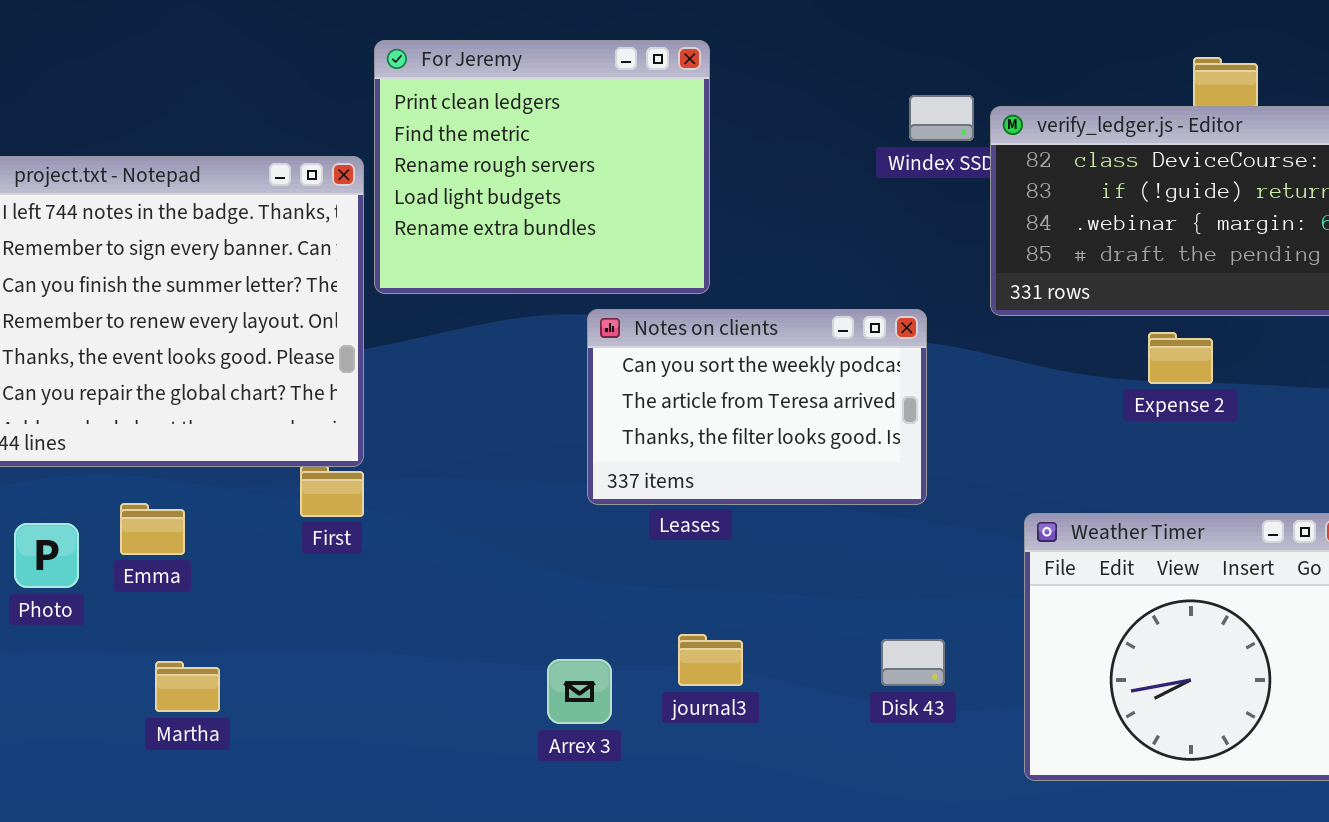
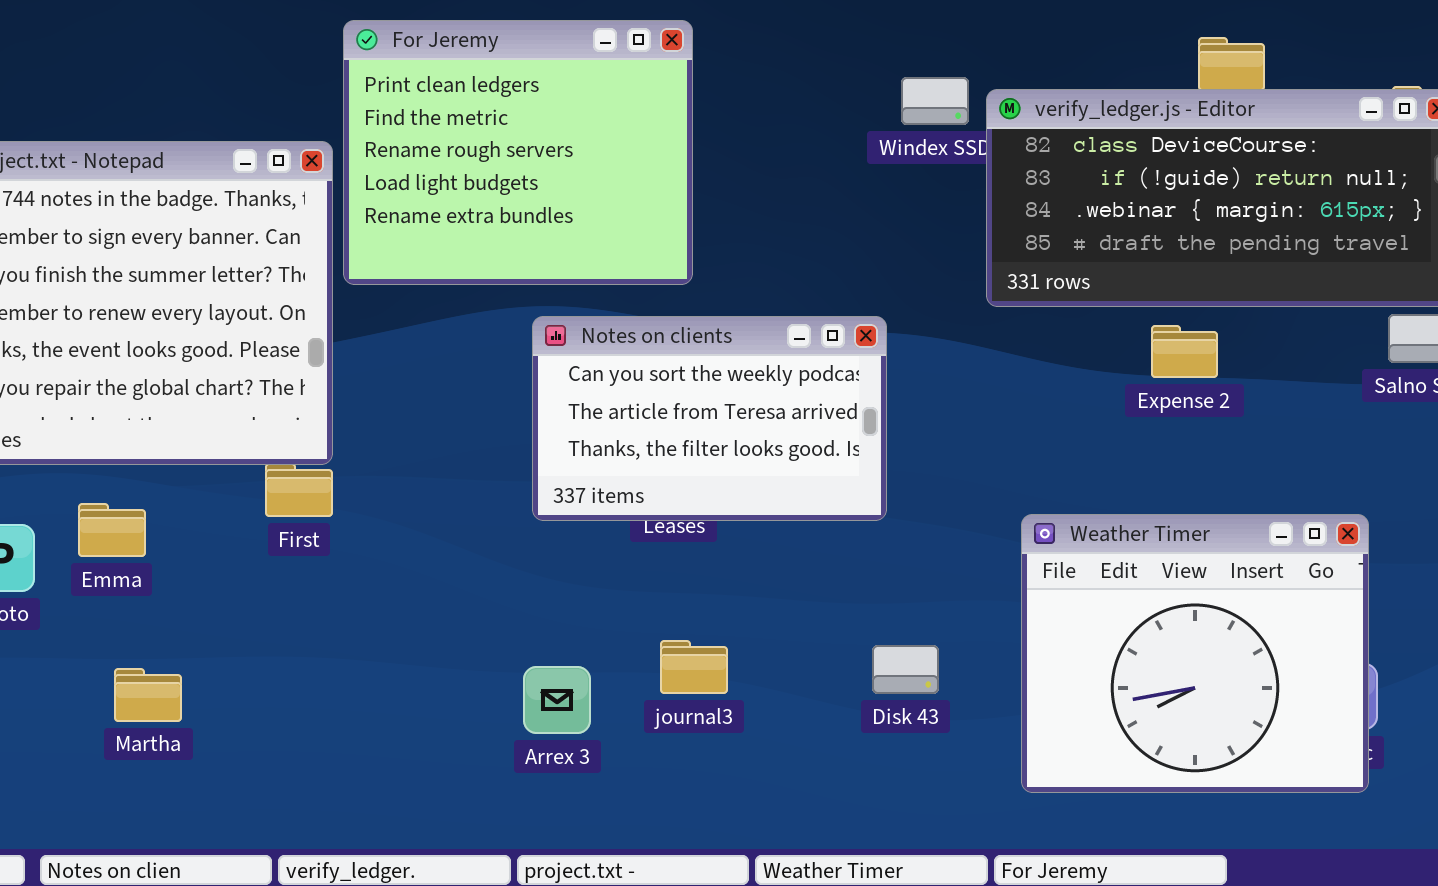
Notes on clients: [587,309,927,505] -> [532,316,887,521], moved

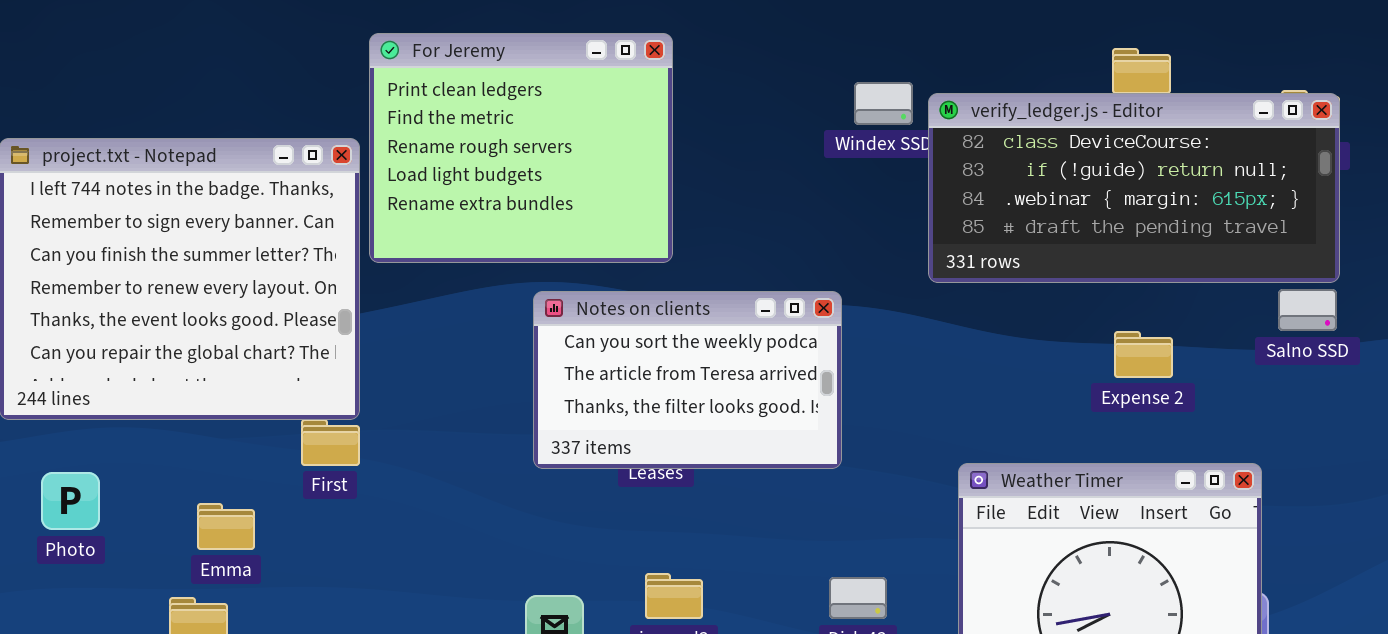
Expense 2: [1151,325,1218,378] -> [1114,331,1173,378], moved
Emma: [78,503,146,557] -> [197,503,255,550], moved

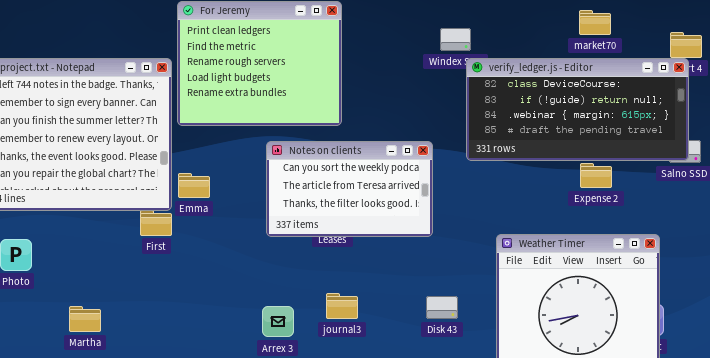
verify_ledger.js - Editor: [928,93,1340,283] -> [466,58,689,161], moved
Emma: [197,503,255,550] -> [178,173,210,198], moved

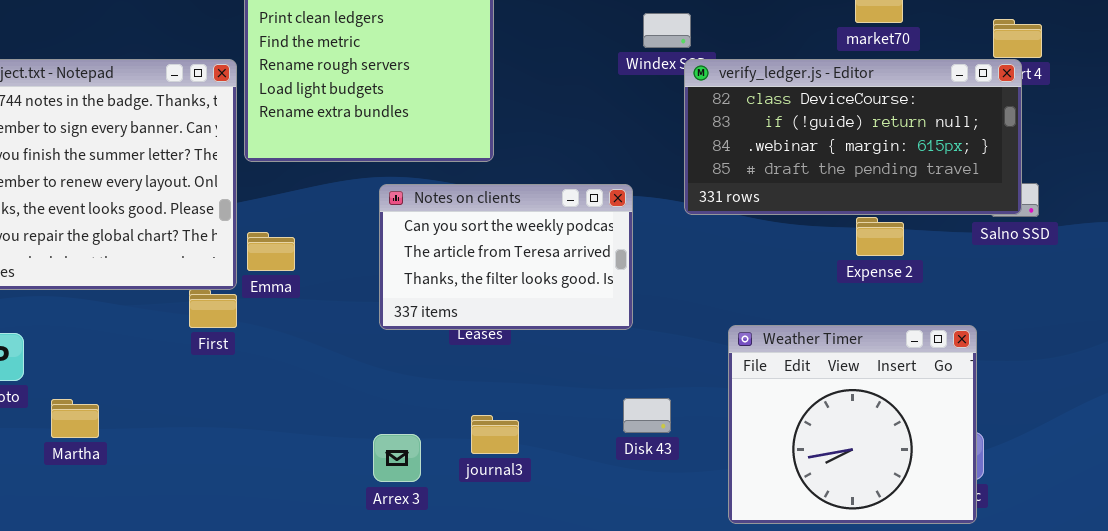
Disk 43: [426,296,458,319] -> [623,398,671,433], moved
Martha: [69,306,101,332] -> [51,399,99,438], moved

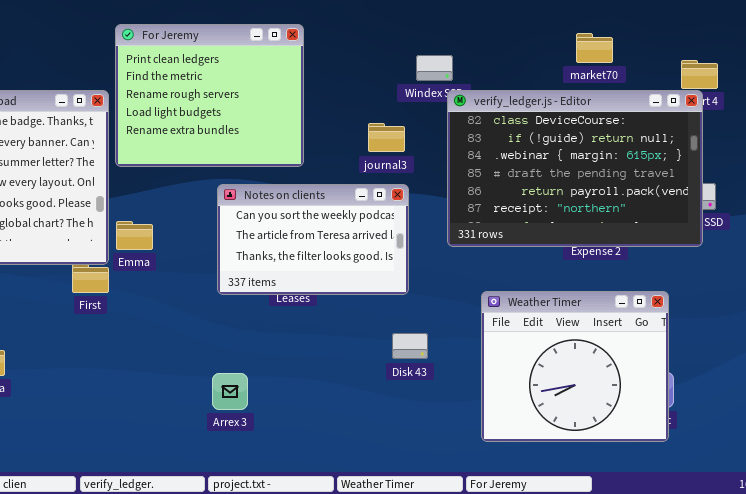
verify_ledger.js - Editor: [684,59,1022,215] -> [447,90,703,247], resized
Disk 43: [623,398,671,433] -> [392,333,428,359], moved
journal3: [471,415,519,454] -> [368,123,405,152], moved

